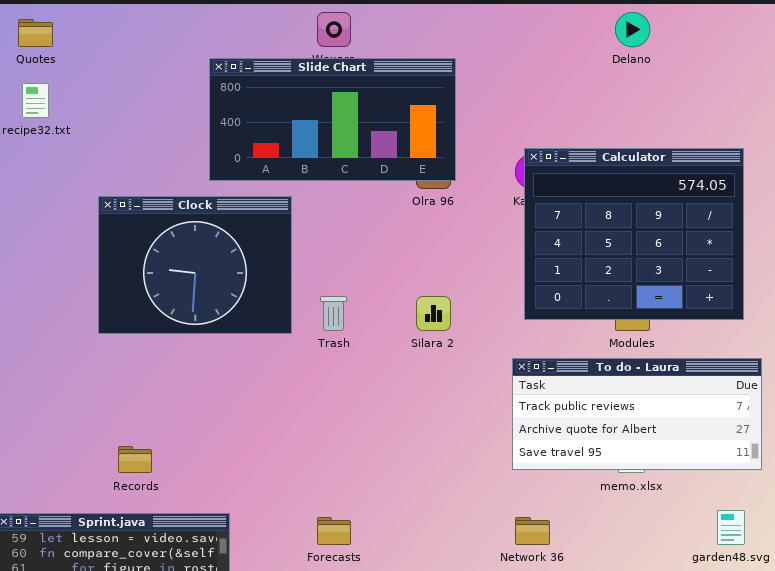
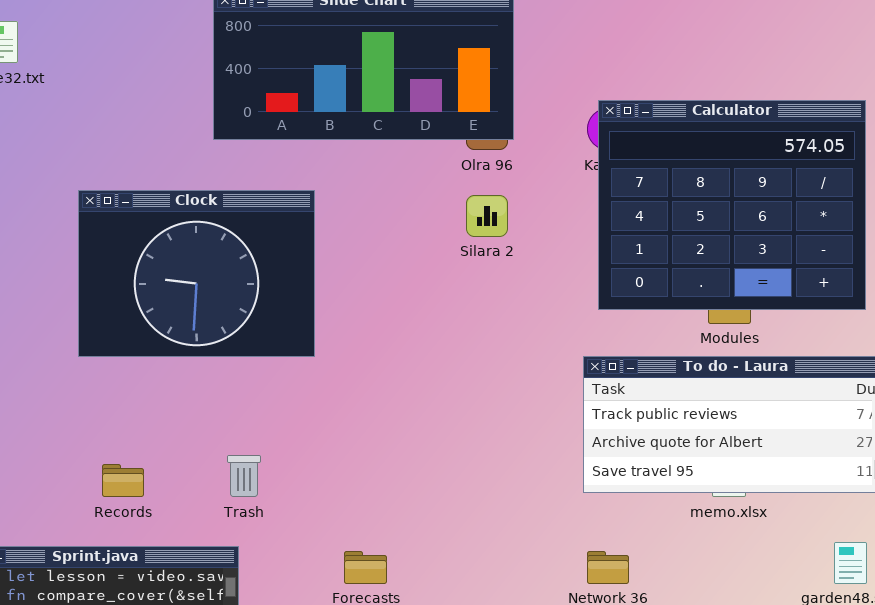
Clock: [98,196,292,334] -> [78,190,315,357], moved
Trash: [320,296,347,331] -> [227,455,261,497], moved
Silara 2: [416,296,451,331] -> [466,195,508,237], moved

